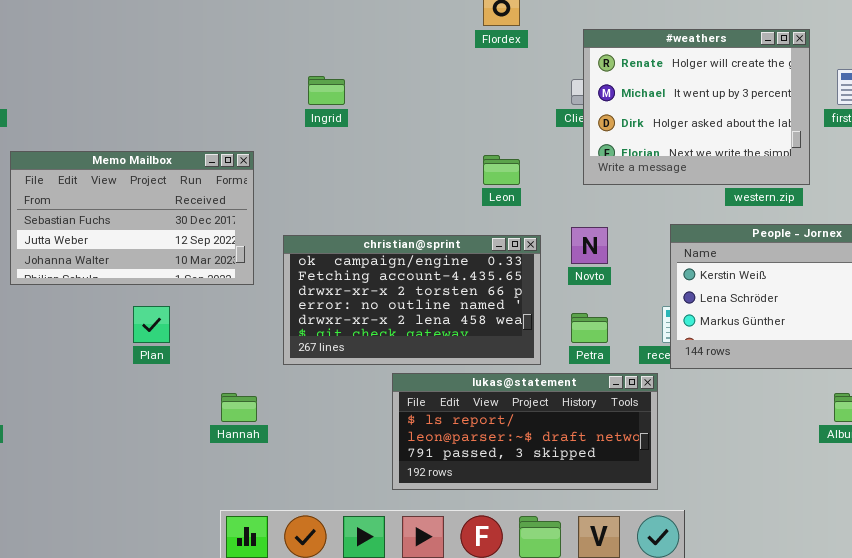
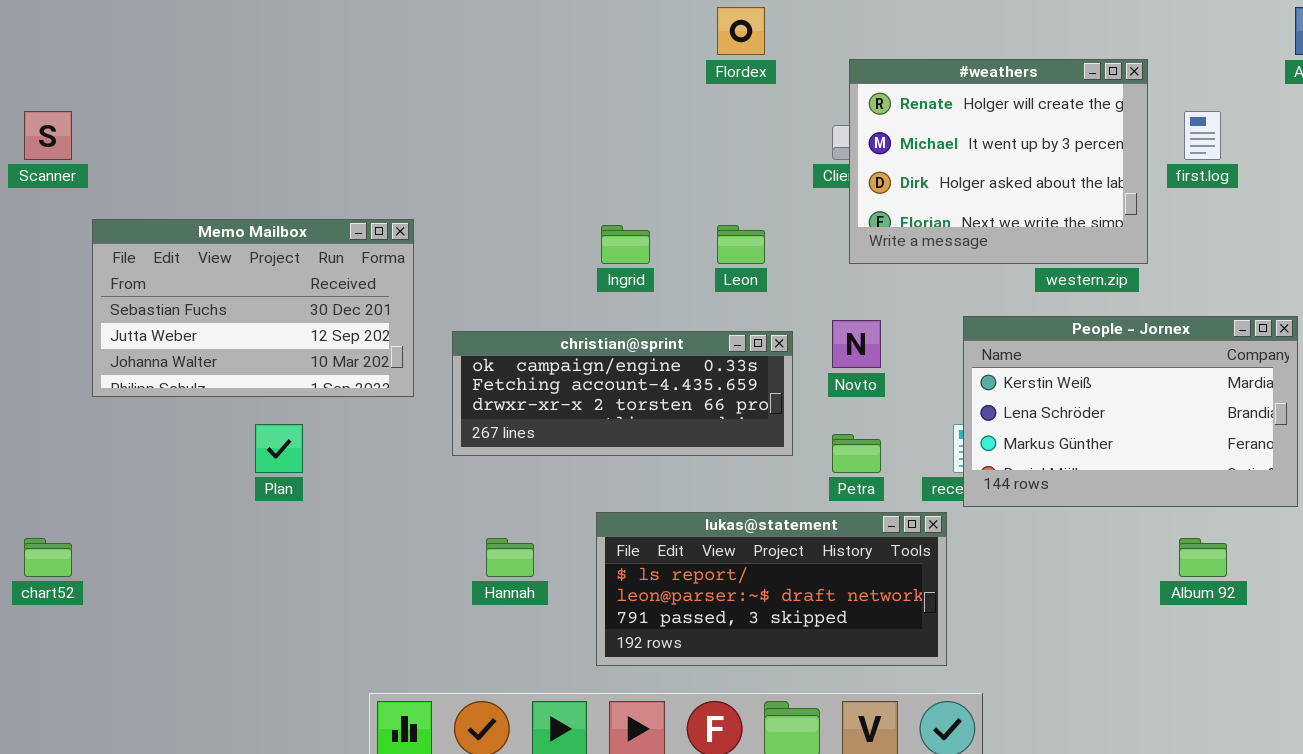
Ingrid: [308,76,345,105] -> [601,225,650,264], moved
christian@sprint: [283,235,541,365] -> [452,331,793,456], resized
Hannah: [221,393,257,422] -> [486,538,534,577], moved

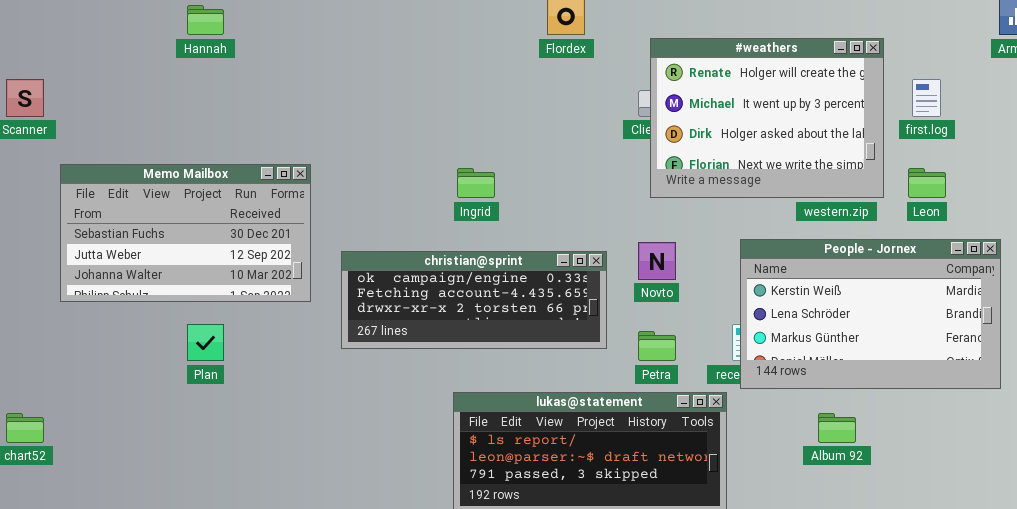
Leon: [717,225,765,264] -> [908,168,946,198], moved
Hannah: [486,538,534,577] -> [187,5,224,35], moved
Album 92: [1179,538,1227,577] -> [818,413,856,443], moved

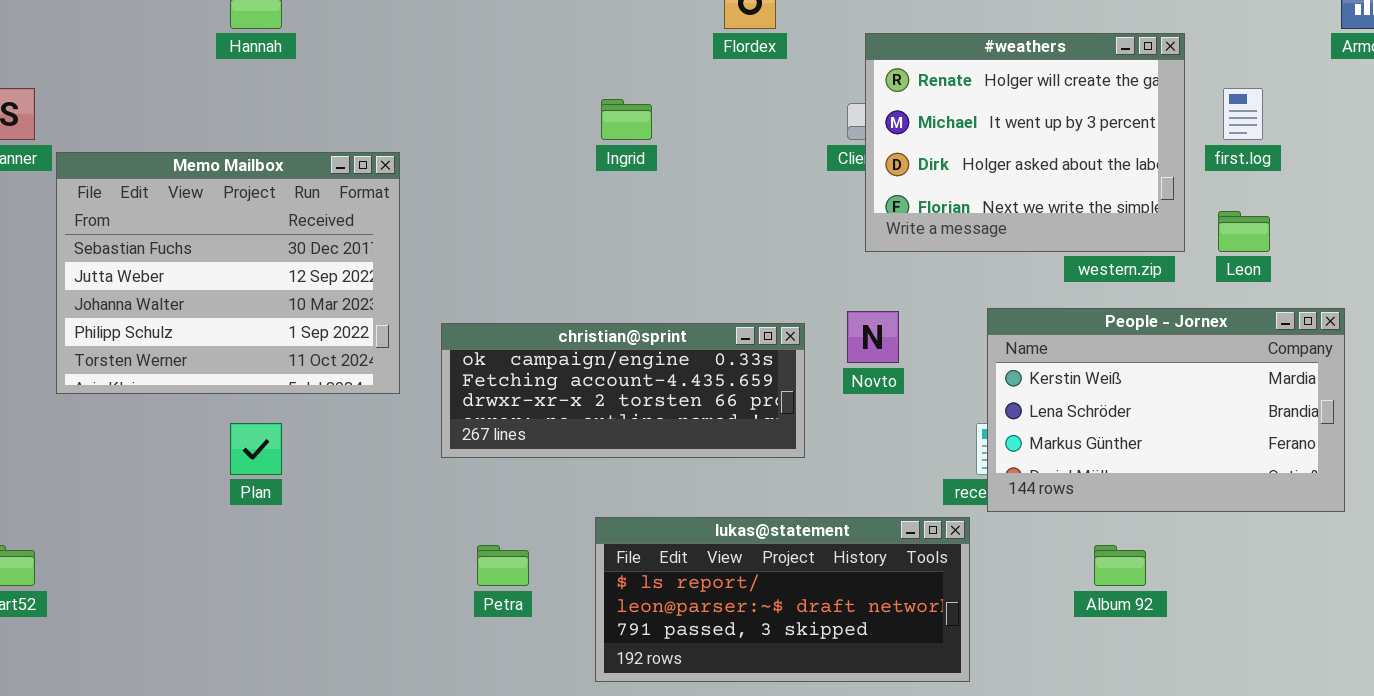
Memo Mailbox: [60,164,311,302] -> [56,152,400,394], resized
Ingrid: [457,168,495,198] -> [601,99,652,140], moved
Petra: [638,331,676,361] -> [477,545,529,586], moved

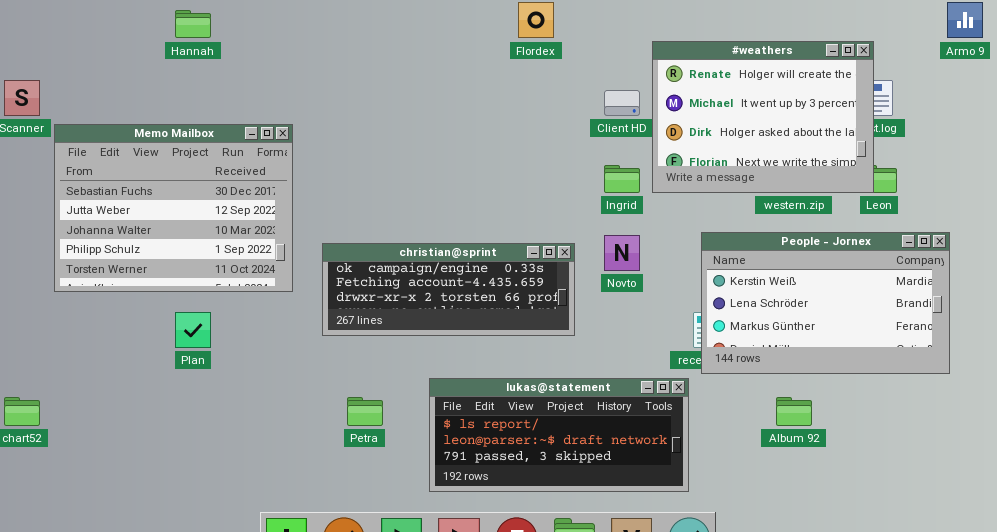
#weathers: [865,33,1185,252] -> [652,41,874,193], moved
Ingrid: [601,99,652,140] -> [604,165,640,193], moved

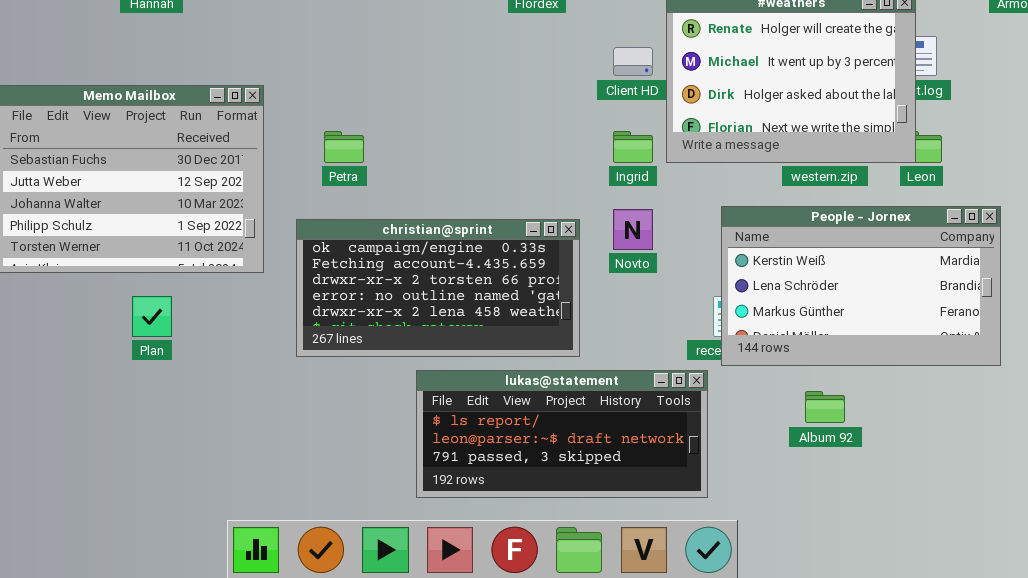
christian@sprint: [322,243,575,336] -> [296,219,580,357], resized
Petra: [347,397,383,426] -> [324,131,364,163], moved

